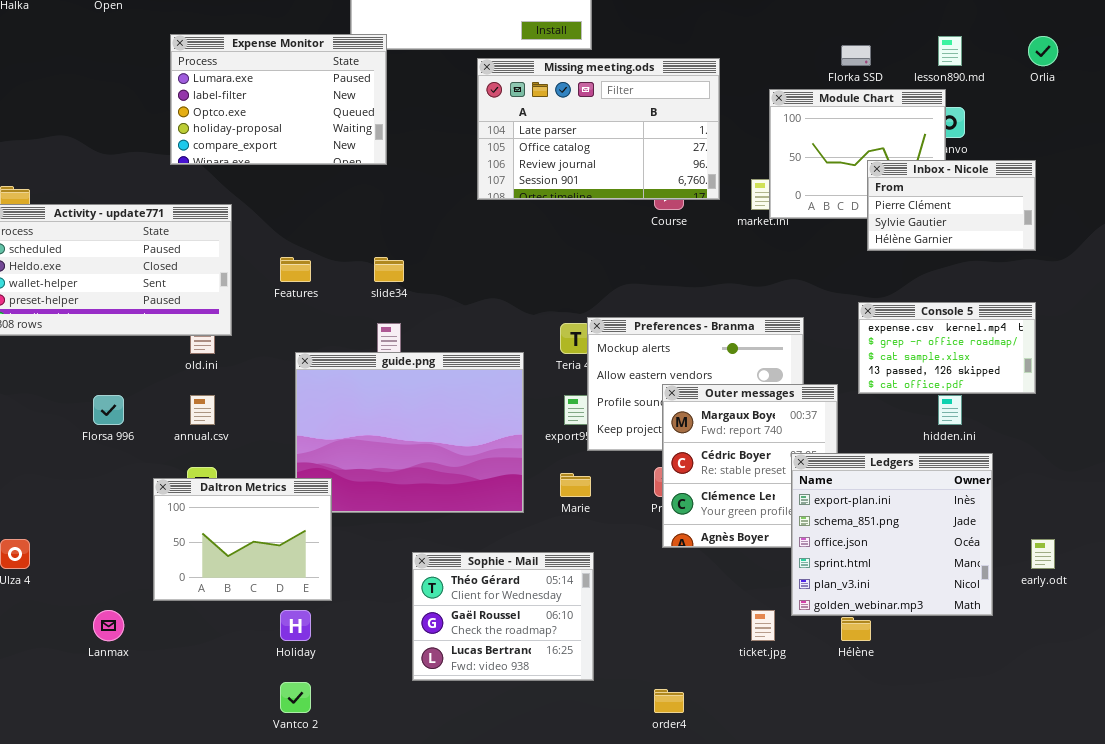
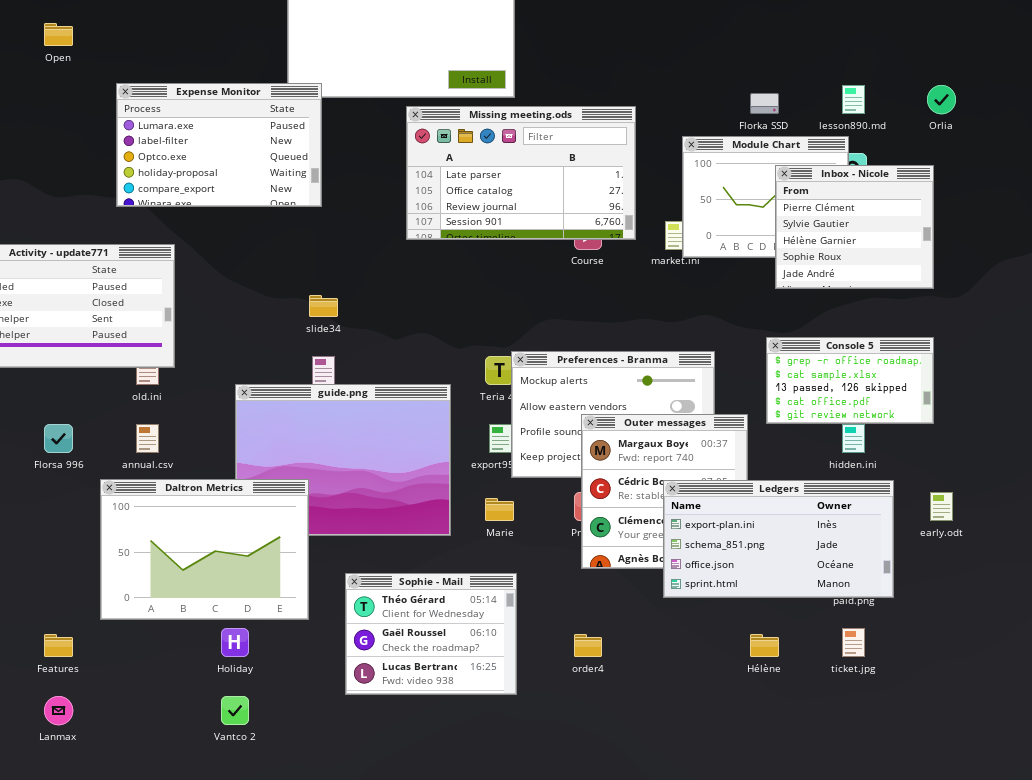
Inbox - Nicole: [867,160,1036,251] -> [775,165,934,289], resized
Features: [280,257,311,282] -> [44,634,73,657], moved
Console 5: [858,302,1036,394] -> [766,337,934,424], scrolled down 1 row
Ledgers: [791,453,993,616] -> [663,480,894,598], resized
Daltron Metrics: [153,478,332,601] -> [100,479,309,620], resized
early.odt: [1031,539,1055,569] -> [930,492,953,521], moved
Lanmax: [93,610,124,641] -> [44,696,73,725], moved
ticket.jpg: [751,610,775,641] -> [842,628,865,657], moved
order4: [654,689,684,713] -> [574,634,602,657], moved

